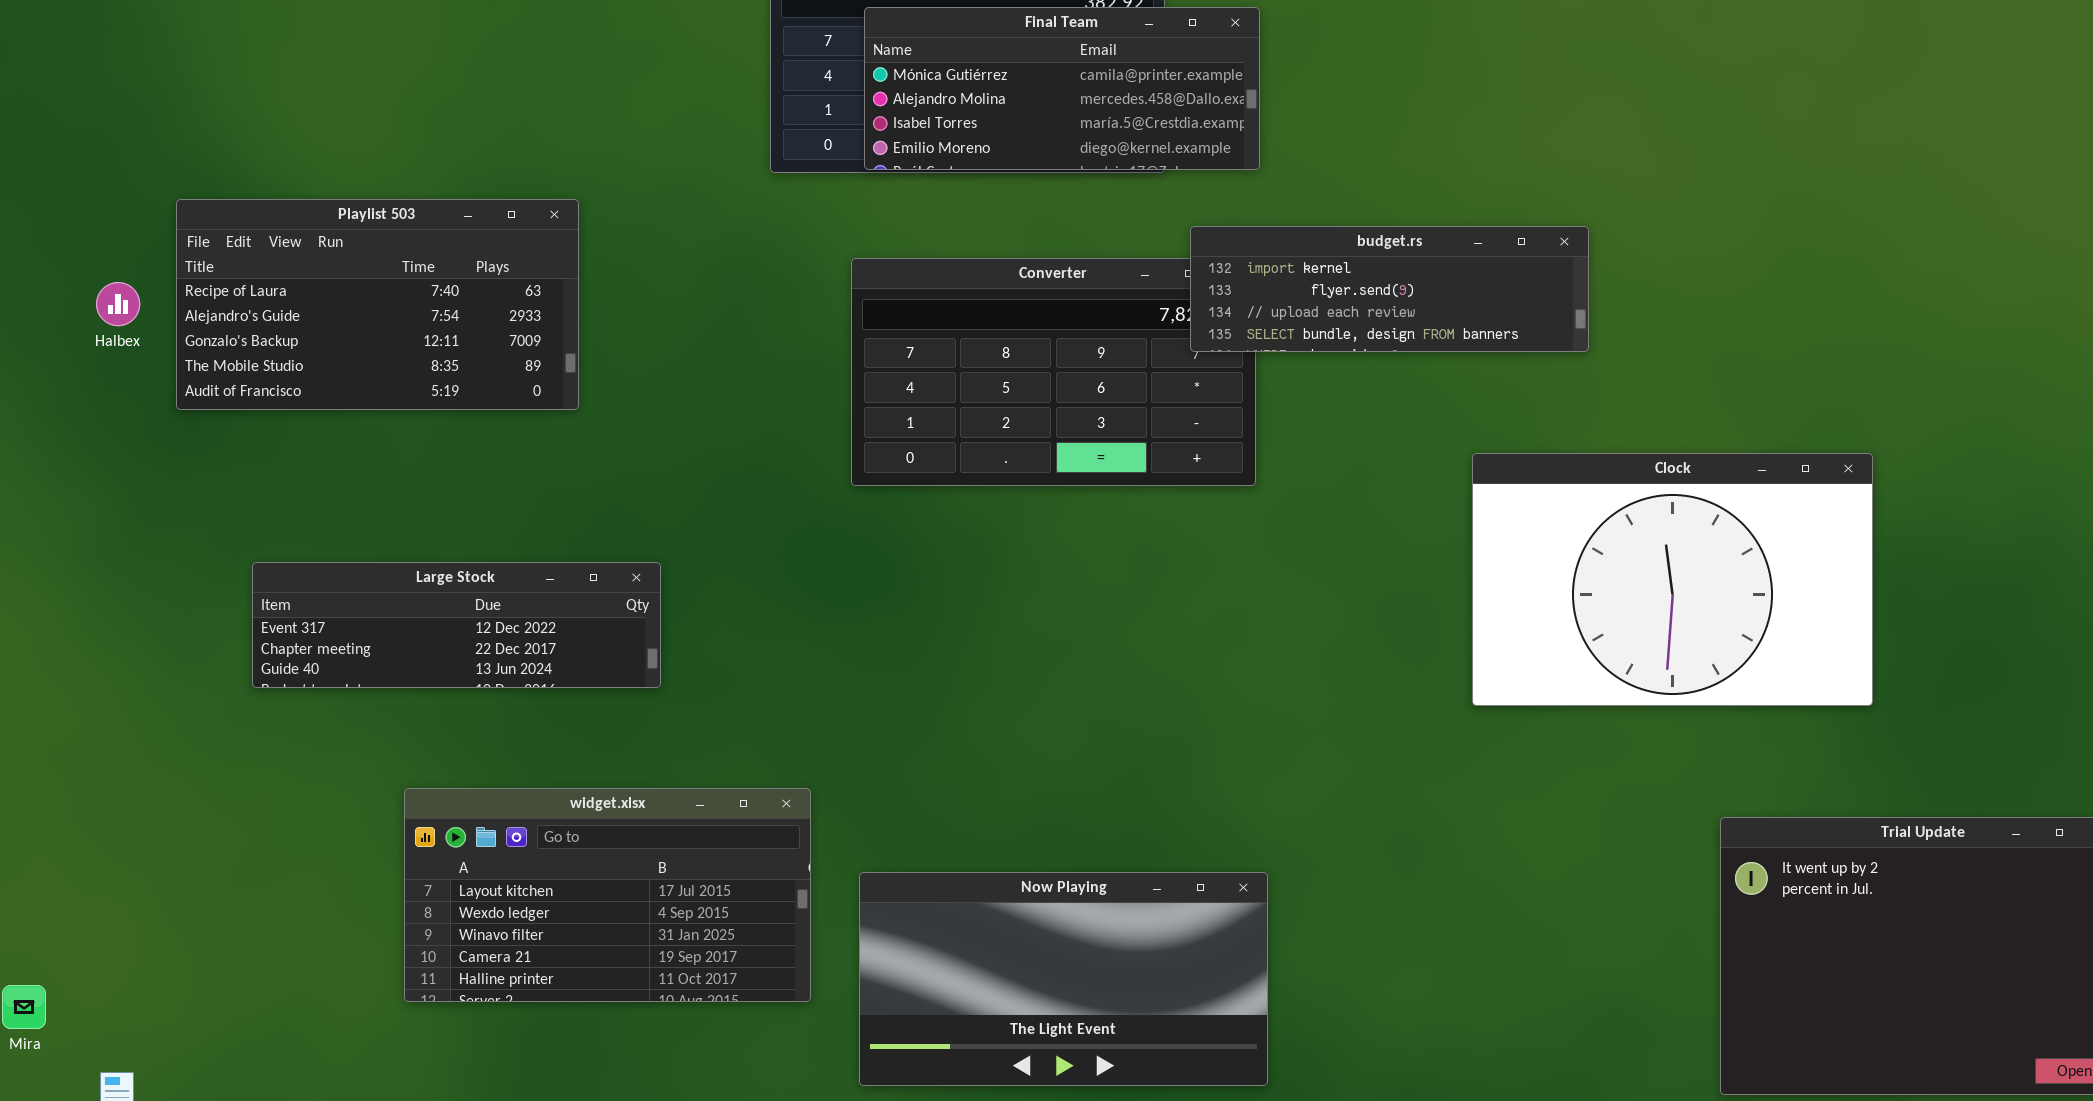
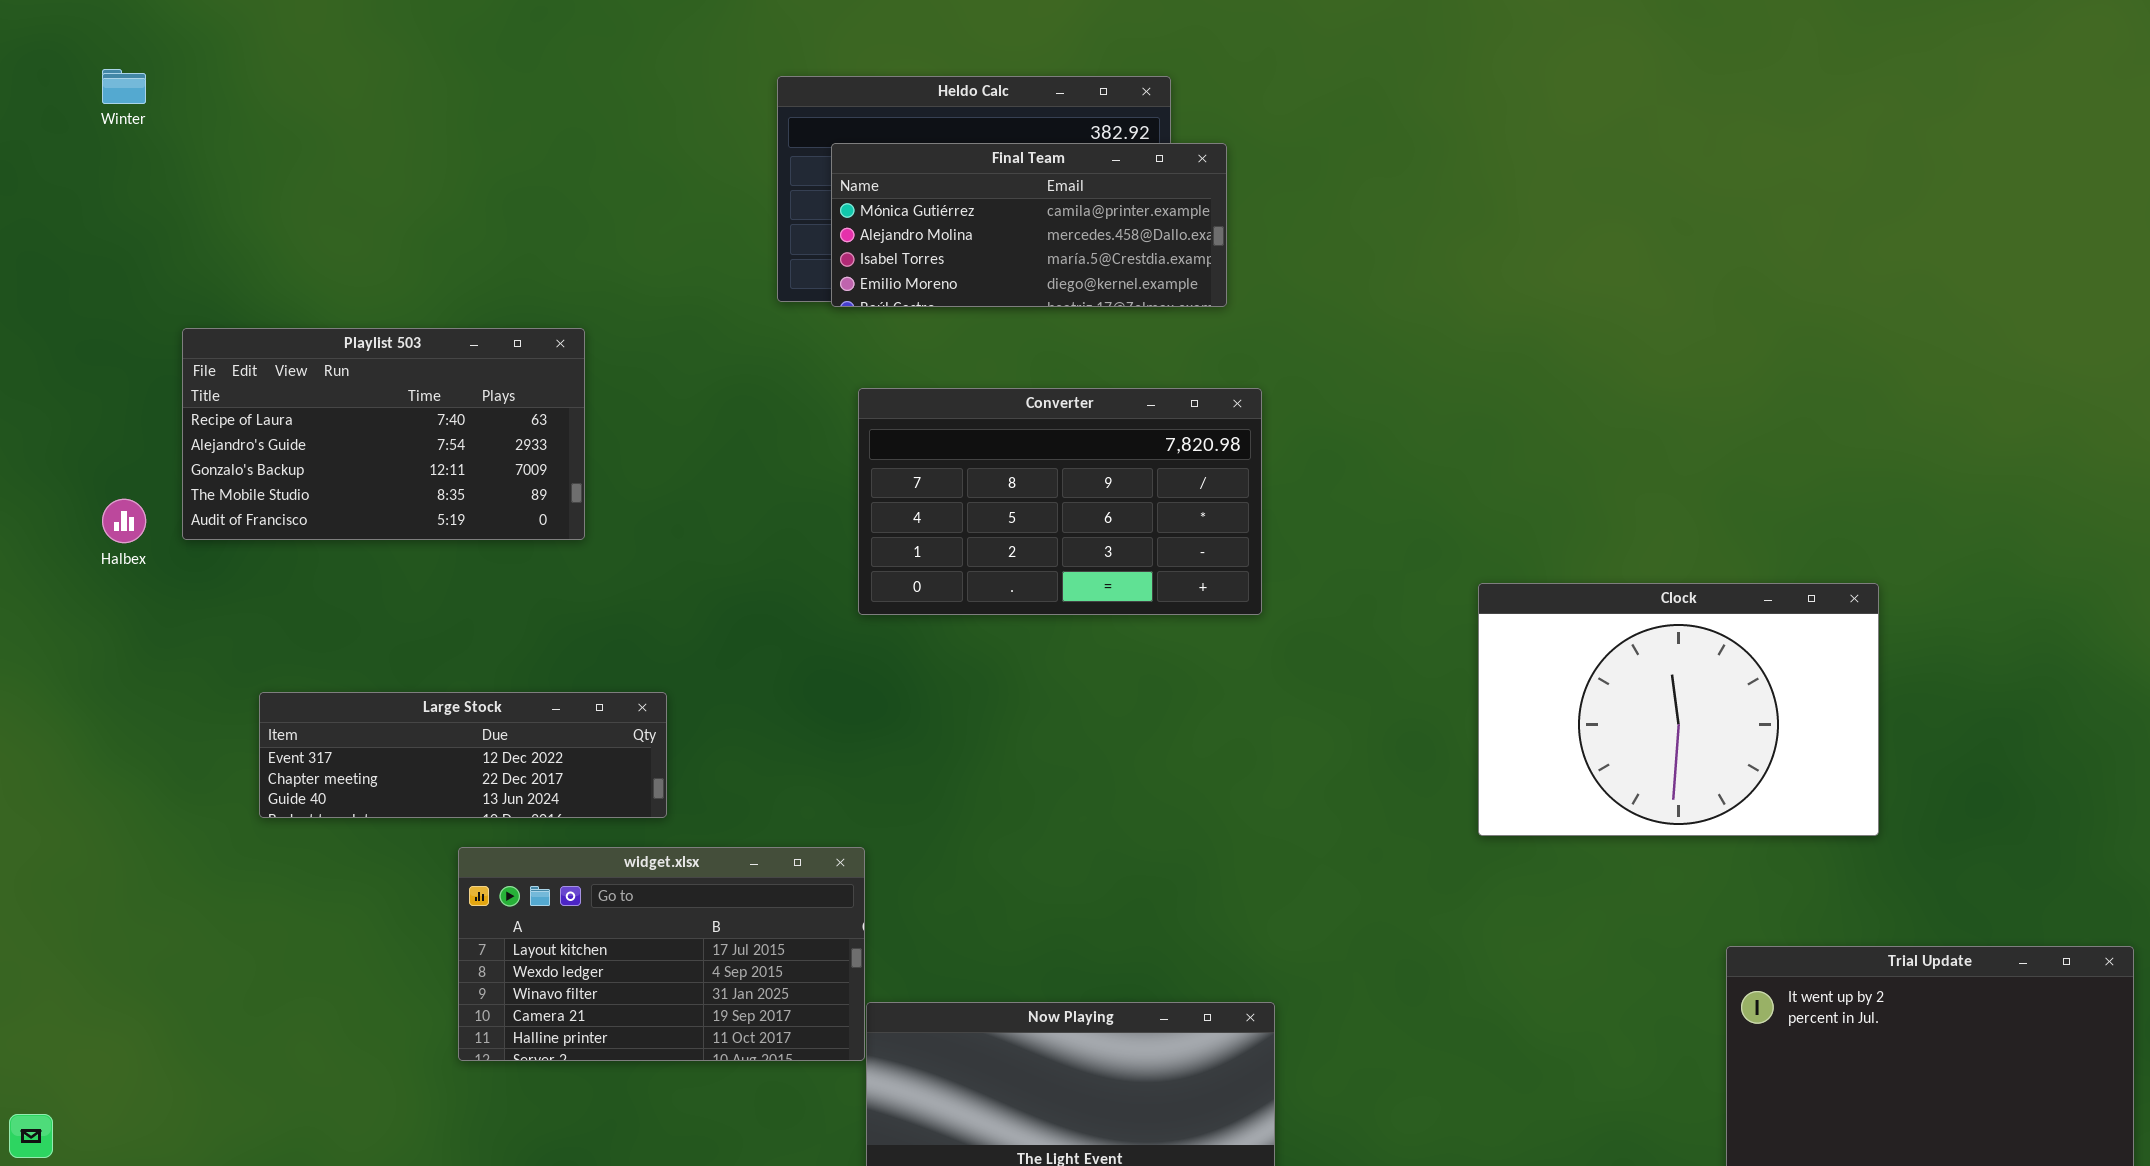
Final Team: [864,7,1260,170] -> [831,143,1227,307], moved
budget.rs: [1190,226,1589,352] -> none, closed
Halbex: [96,282,140,326] -> [102,499,146,543], moved
widget.xlsx: [404,788,811,1002] -> [458,847,865,1061], moved

